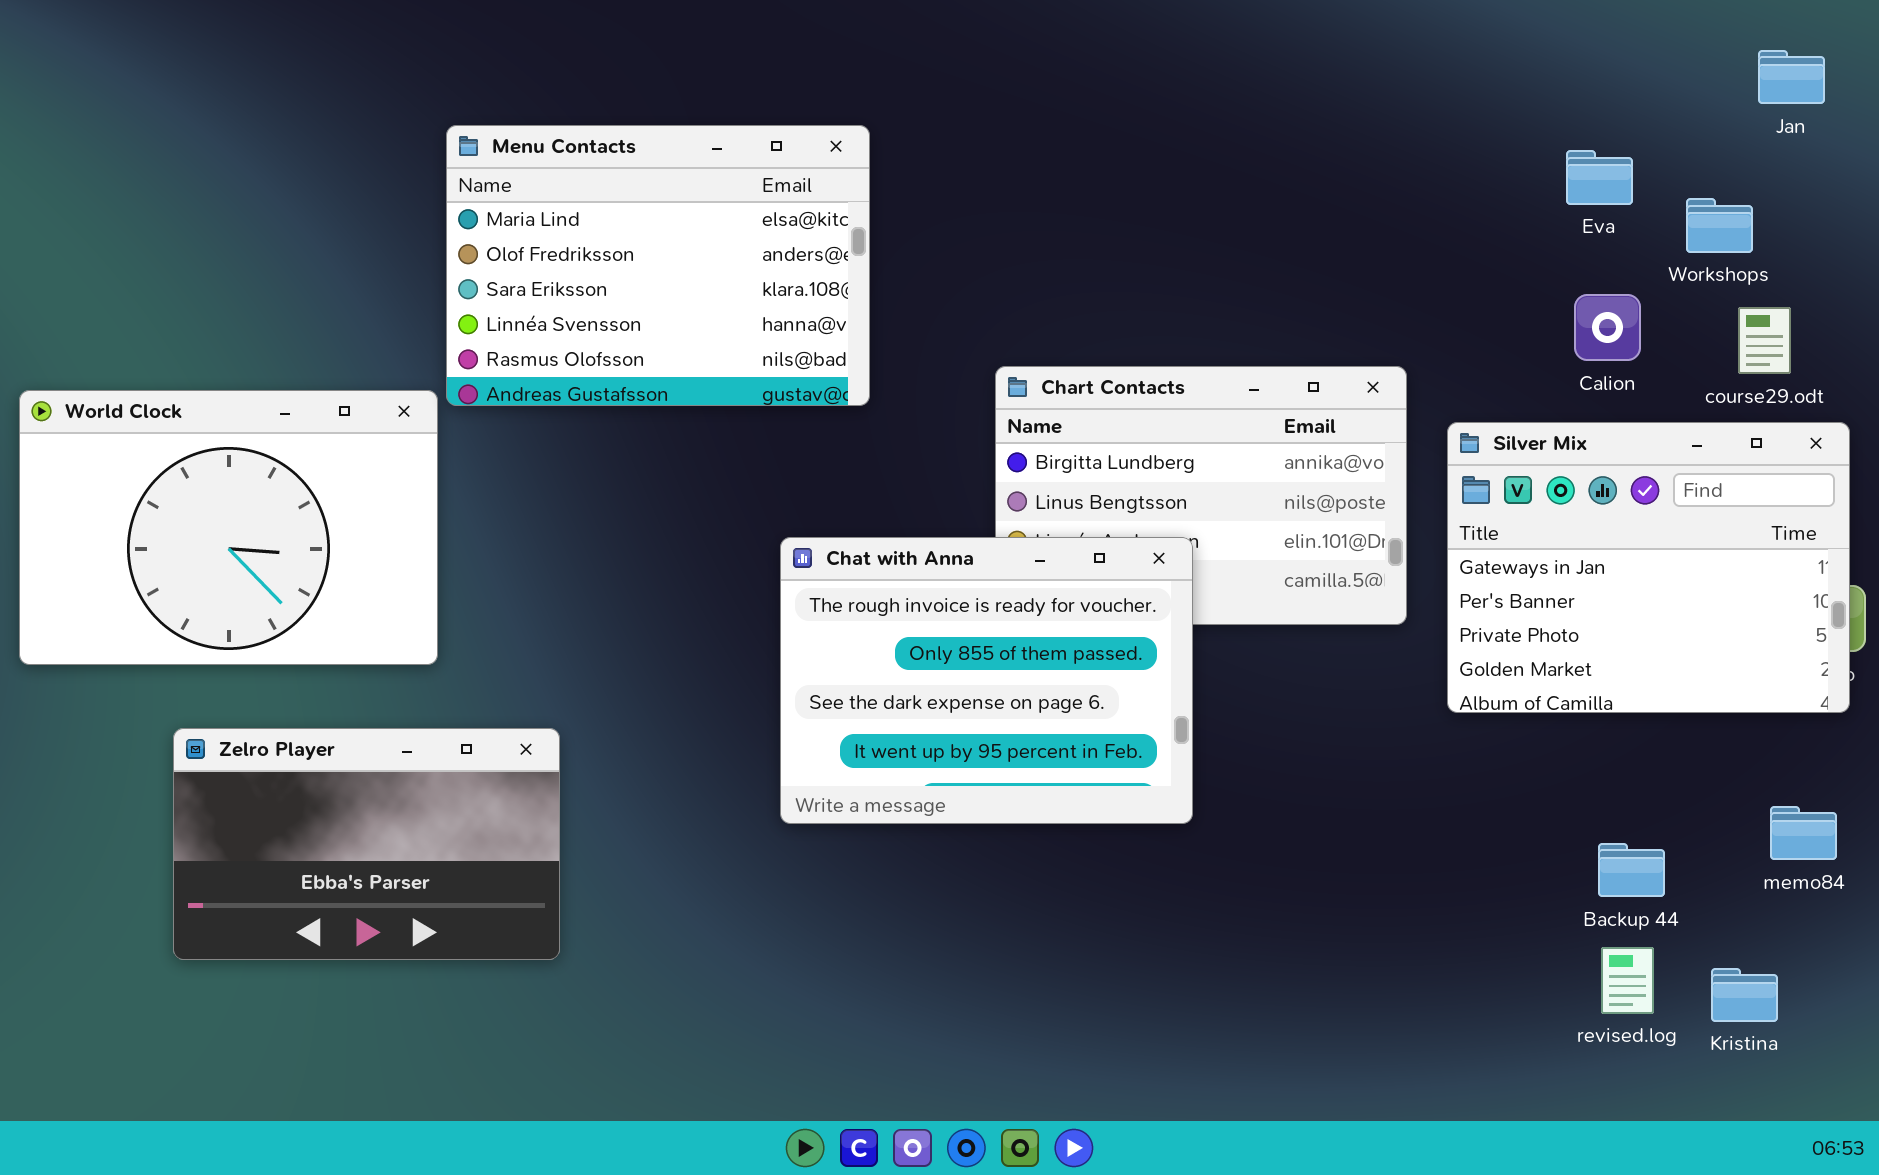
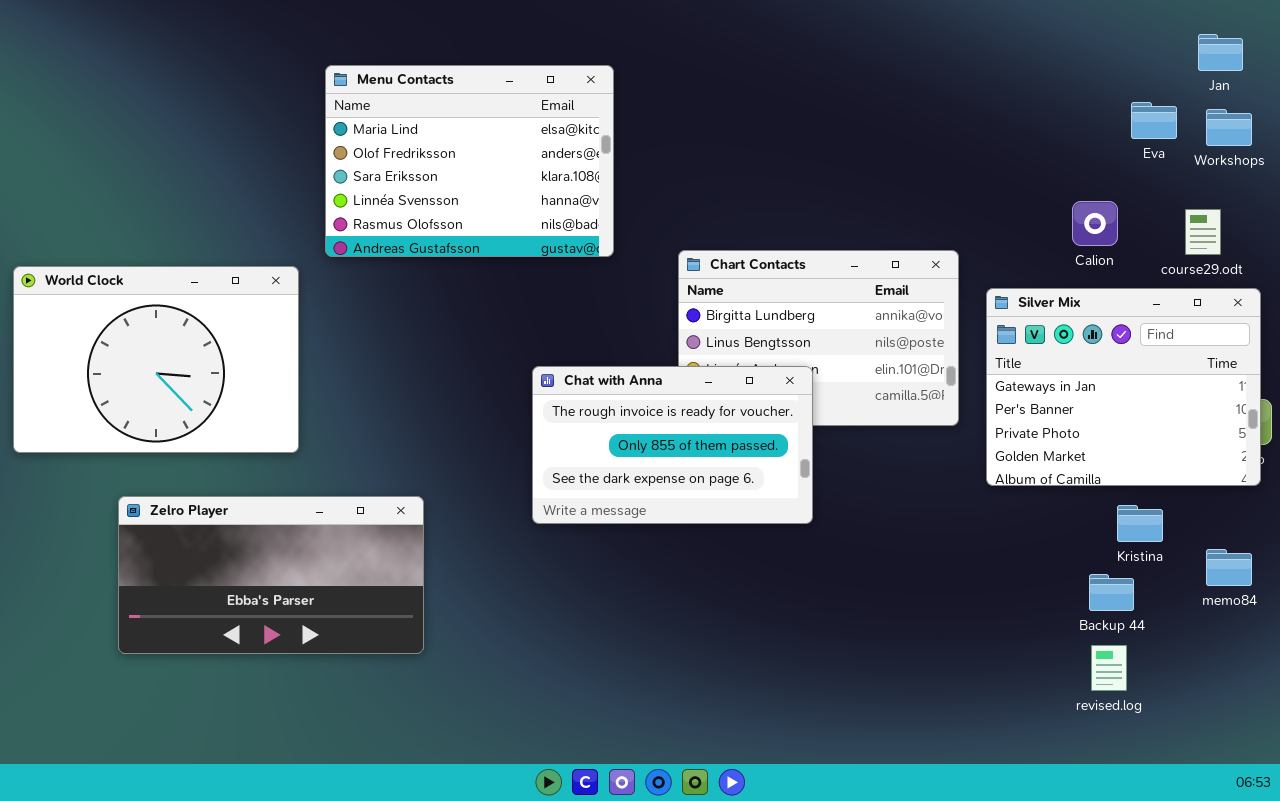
Menu Contacts: [446,125,870,406] -> [325,65,614,257], moved
Eva: [1566,150,1633,205] -> [1131,102,1177,139], moved
Workshops: [1686,198,1753,253] -> [1206,109,1252,146], moved
Chat with Anna: [780,537,1193,824] -> [532,366,813,524], resized
Zelro Player: [173,728,560,960] -> [118,496,424,654], resized
Kristina: [1711,968,1778,1022] -> [1117,505,1163,542], moved

